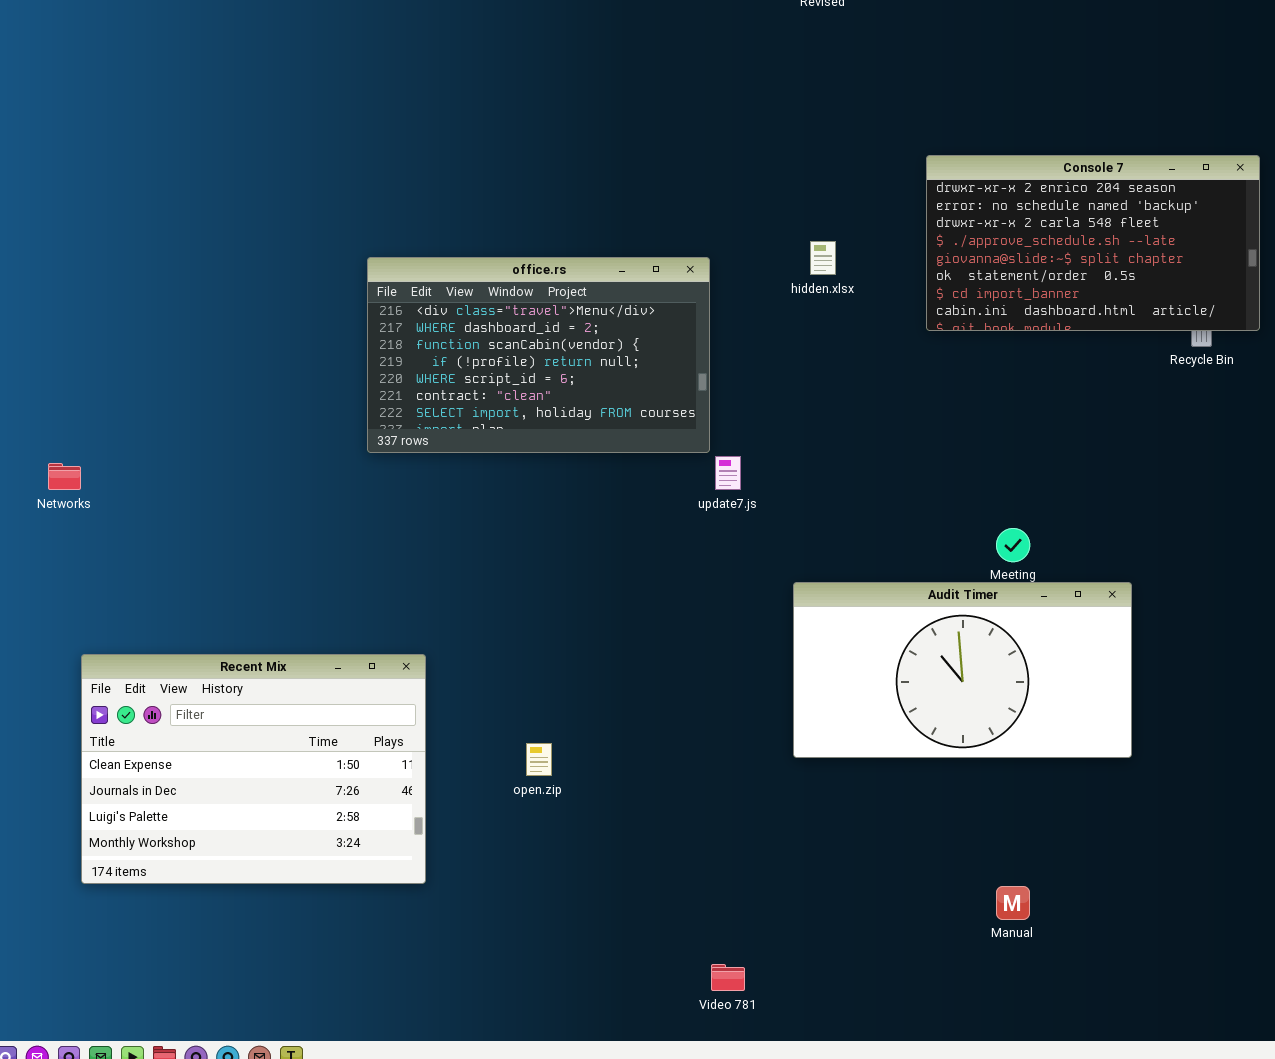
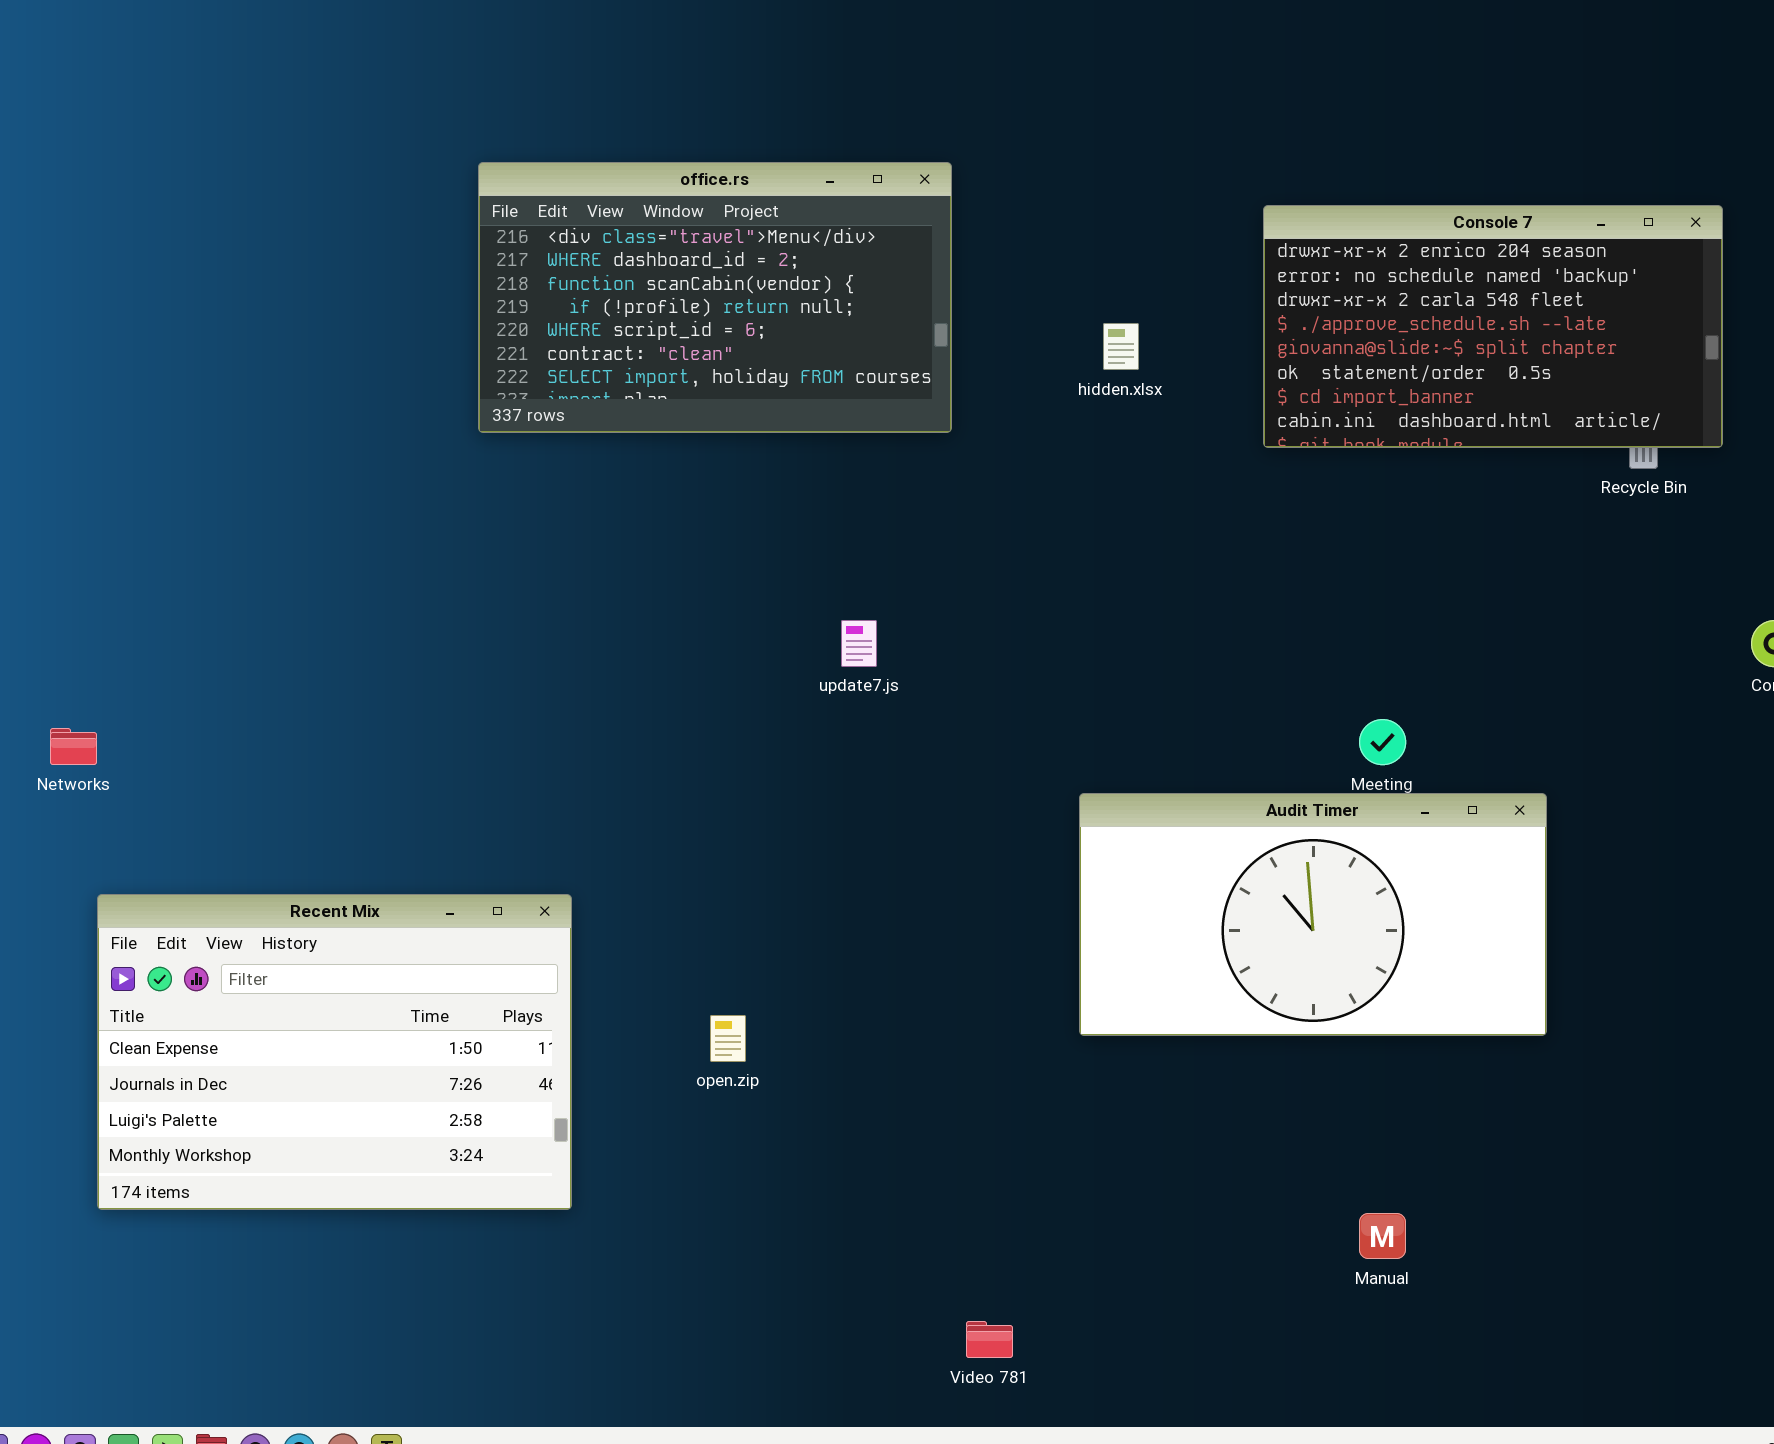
office.rs: [367,257,710,453] -> [478,162,952,433], moved
update7.js: [715,456,741,490] -> [841,620,877,667], moved
Networks: [48,463,81,490] -> [50,728,97,765], moved

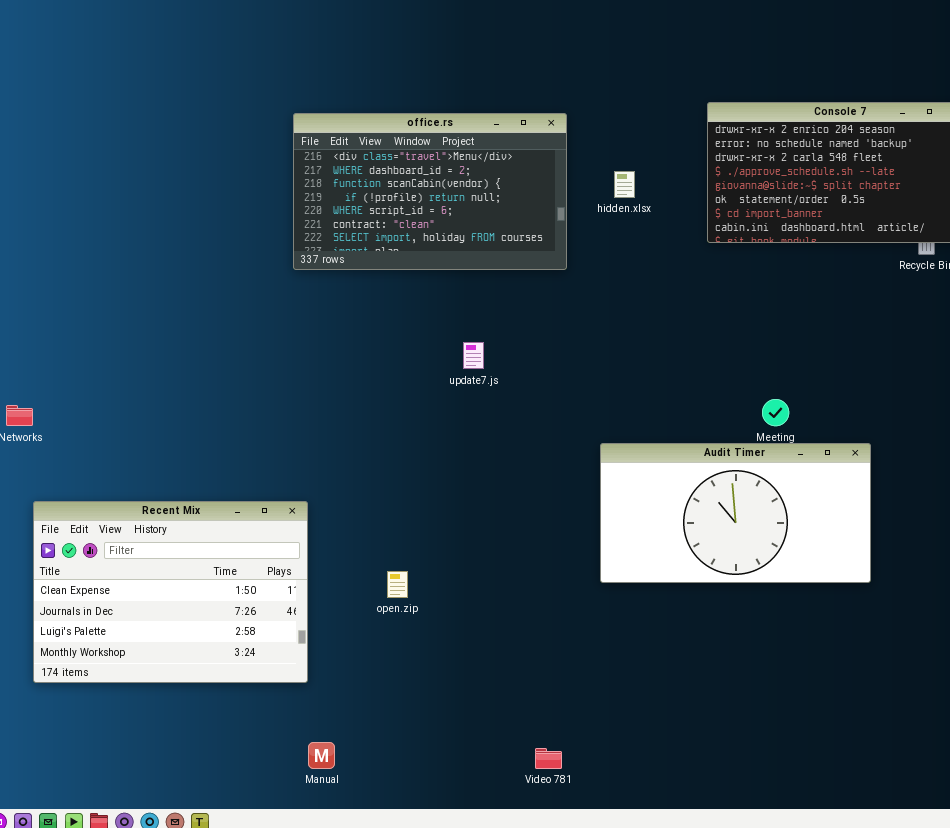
office.rs: [478,162,952,433] -> [293,113,567,270], moved
Manual: [1359,1213,1406,1259] -> [308,742,335,769], moved

